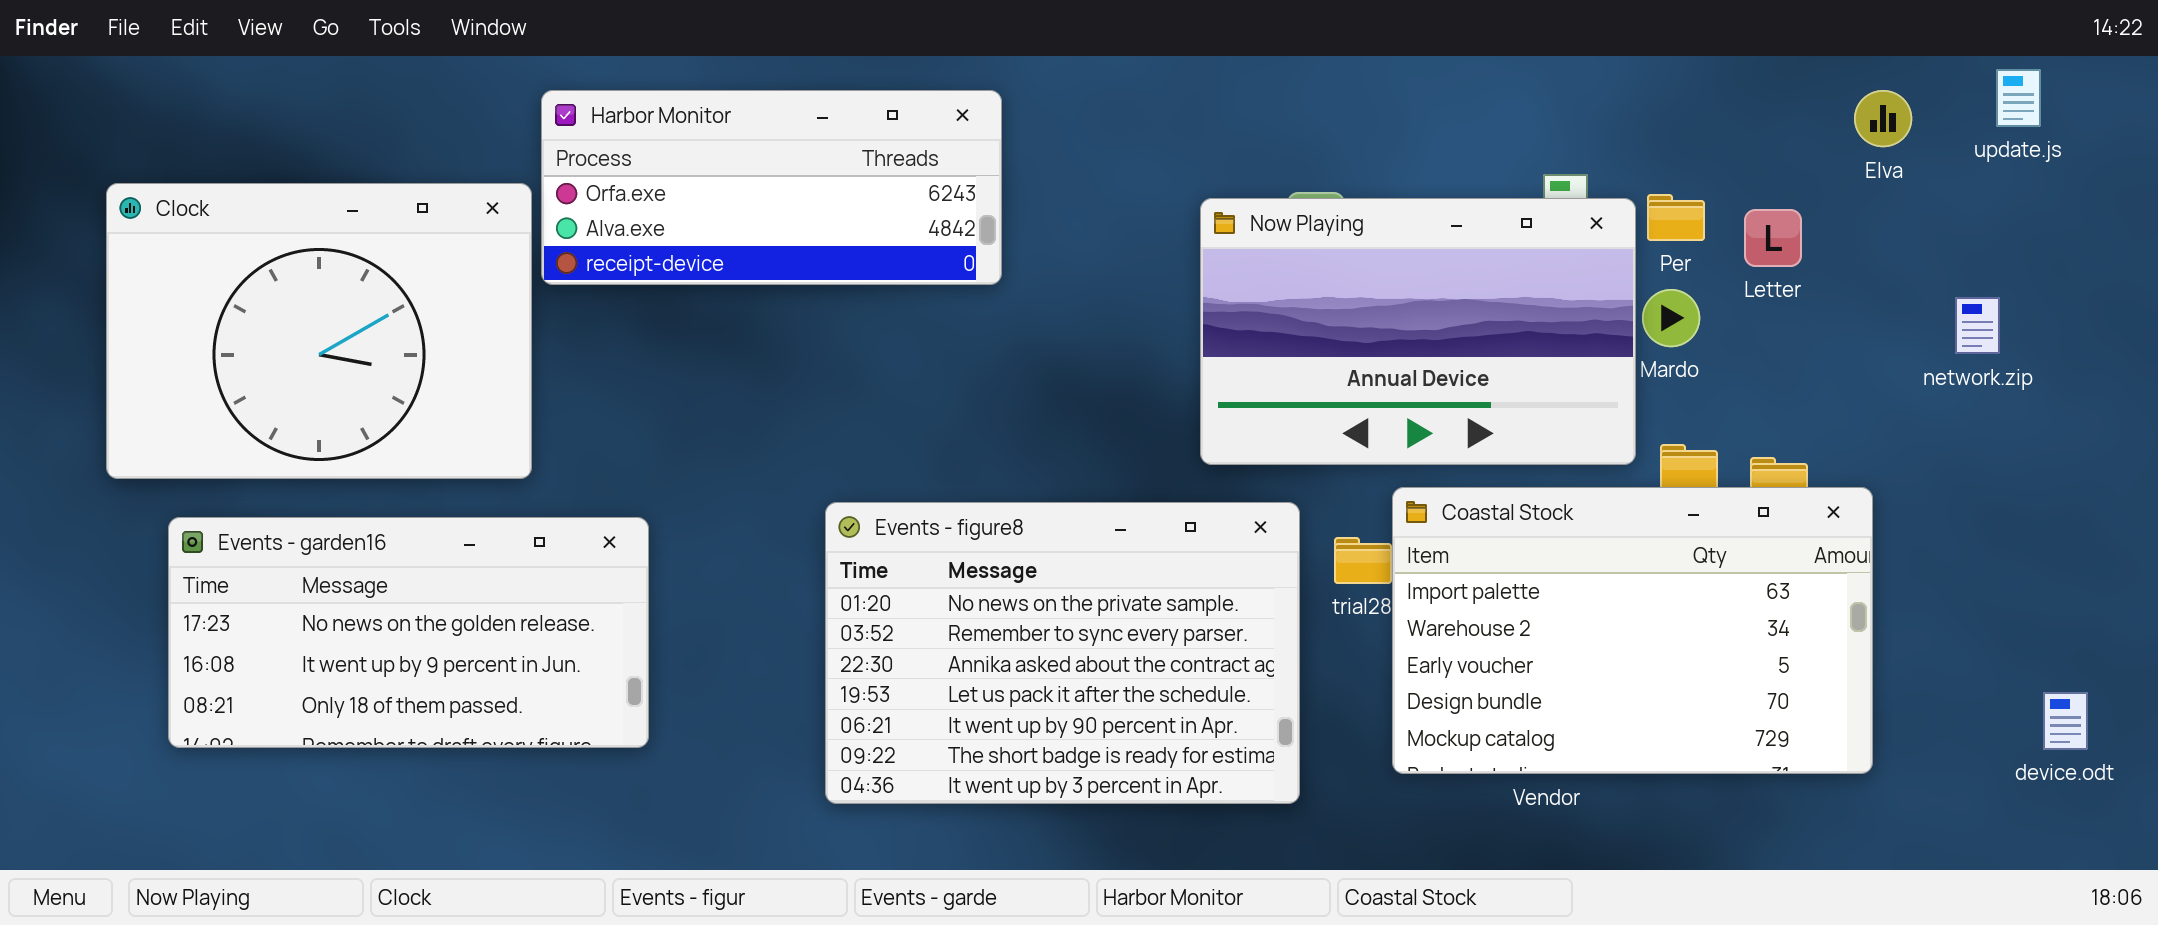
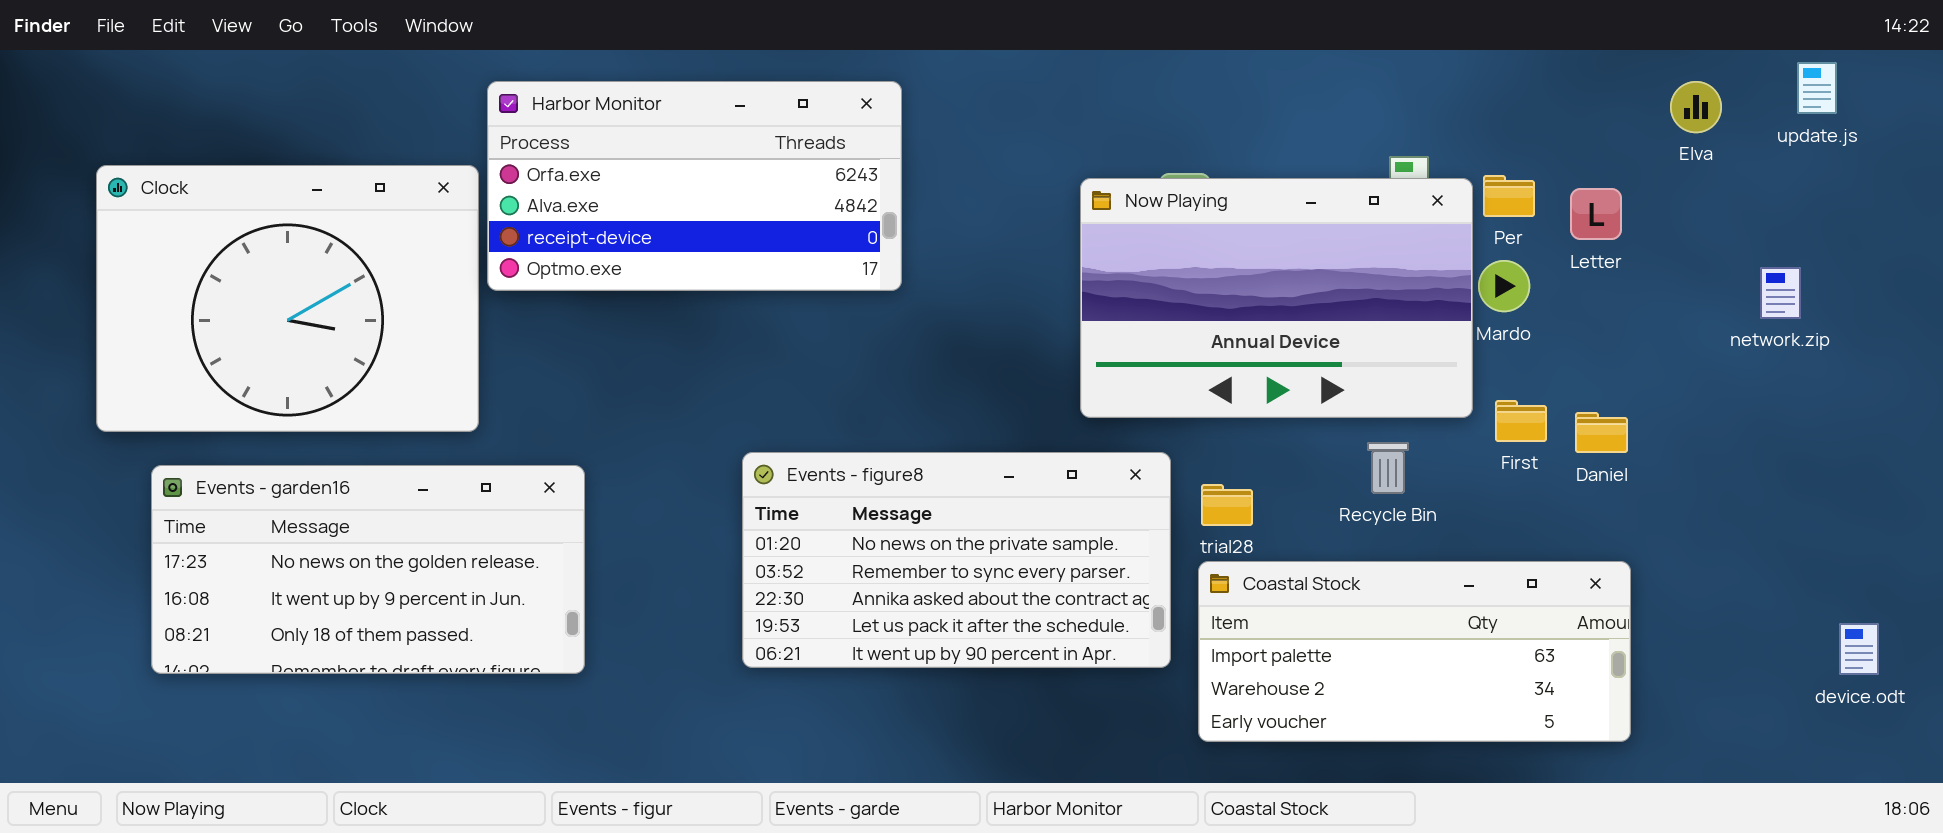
Harbor Monitor: [541,90,1002,285] -> [487,81,902,291], resized
Coastal Stock: [1392,487,1873,774] -> [1198,561,1631,742], moved, resized
Events - figure8: [825,502,1300,804] -> [742,452,1171,668], resized

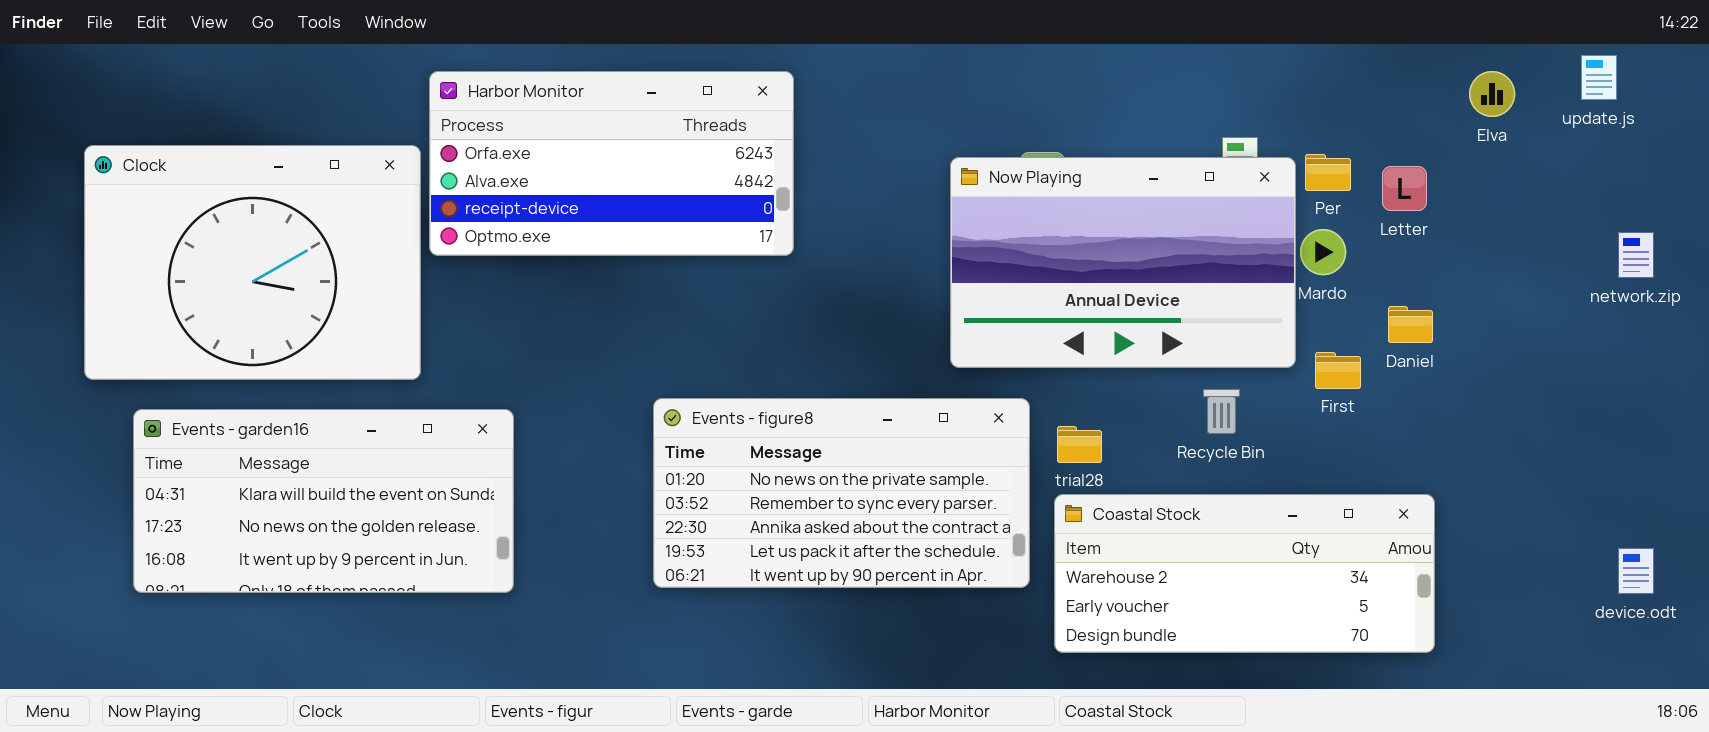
network.zip: [1760,267,1801,319] -> [1618,232,1654,278], moved
Daniel: [1575,412,1628,453] -> [1388,306,1433,343], moved
Events - garden16: [151,465,585,674] -> [133,409,514,593], scrolled up 1 row
Coastal Stock: [1198,561,1631,742] -> [1054,494,1435,653], scrolled down 1 row

